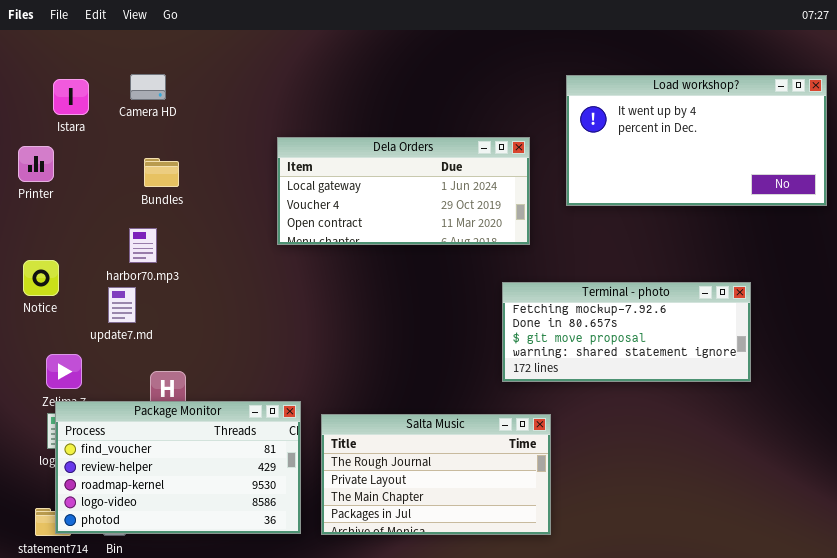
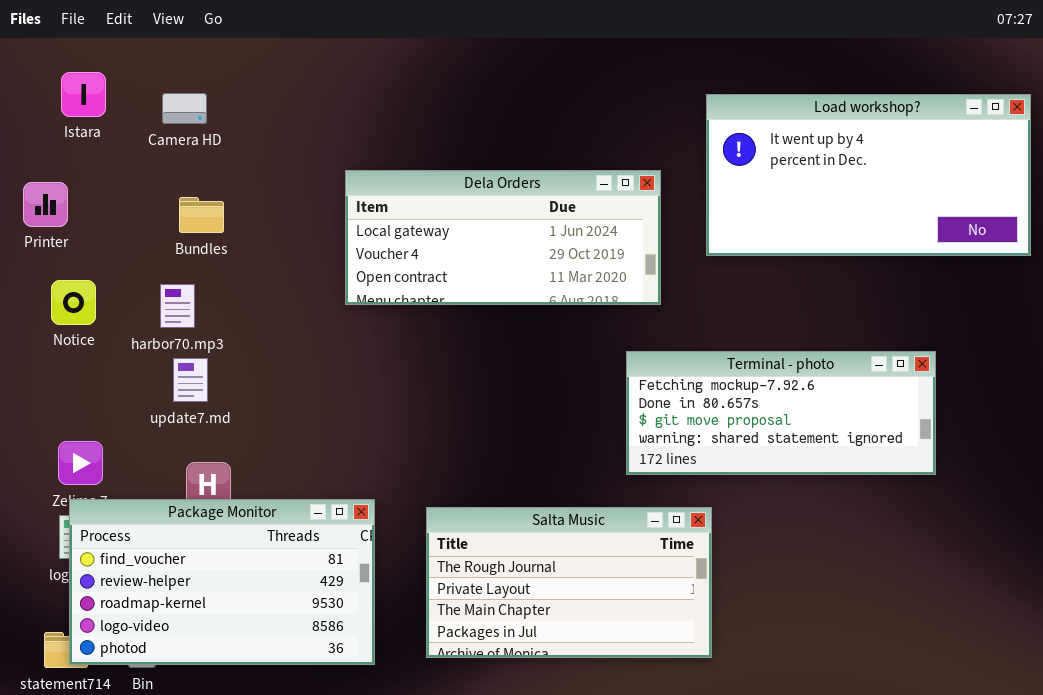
Istara: [53,79,89,115] -> [61,72,106,117], moved
Notice: [23,260,59,296] -> [51,280,96,325], moved
update7.md: [108,287,136,323] -> [173,358,208,402], moved
Salta Music: [321,414,551,535] -> [426,507,712,658], moved

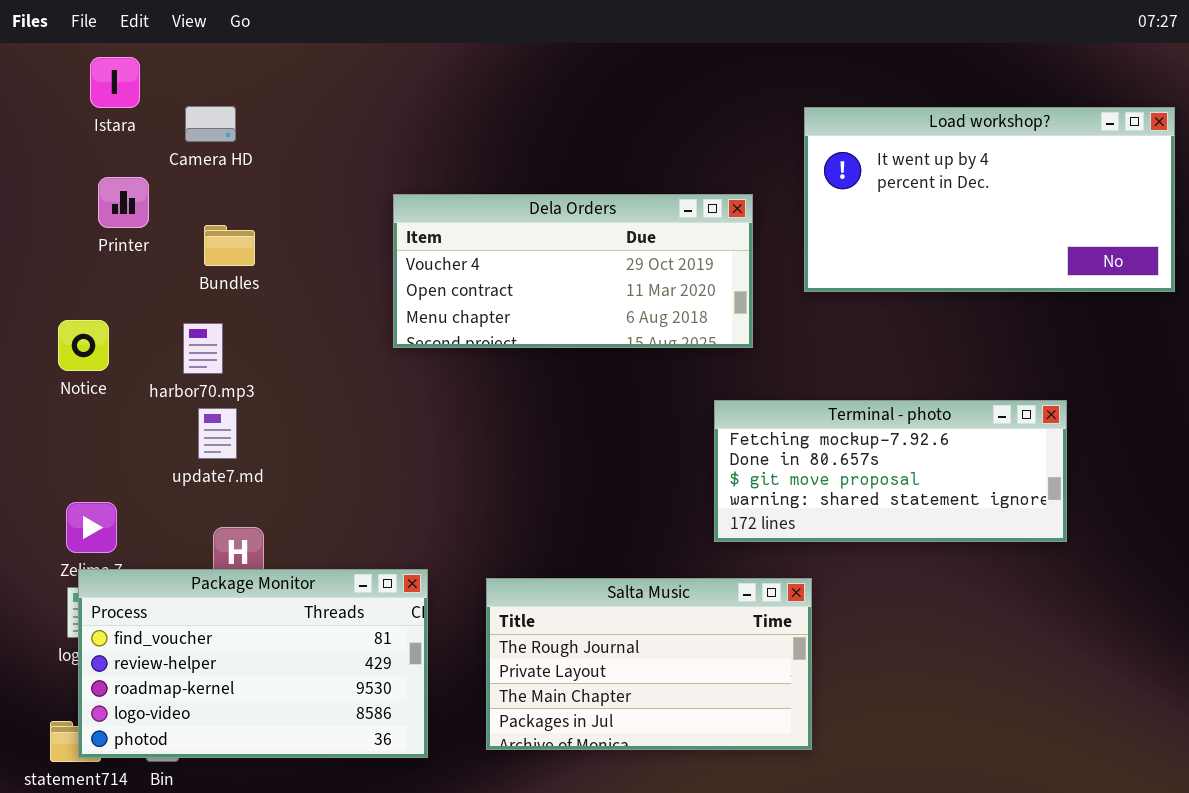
Istara: [61,72,106,117] -> [90,57,140,108], moved
Dela Orders: [345,170,661,305] -> [393,194,753,348], scrolled down 1 row
Printer: [23,182,68,227] -> [98,177,149,228], moved

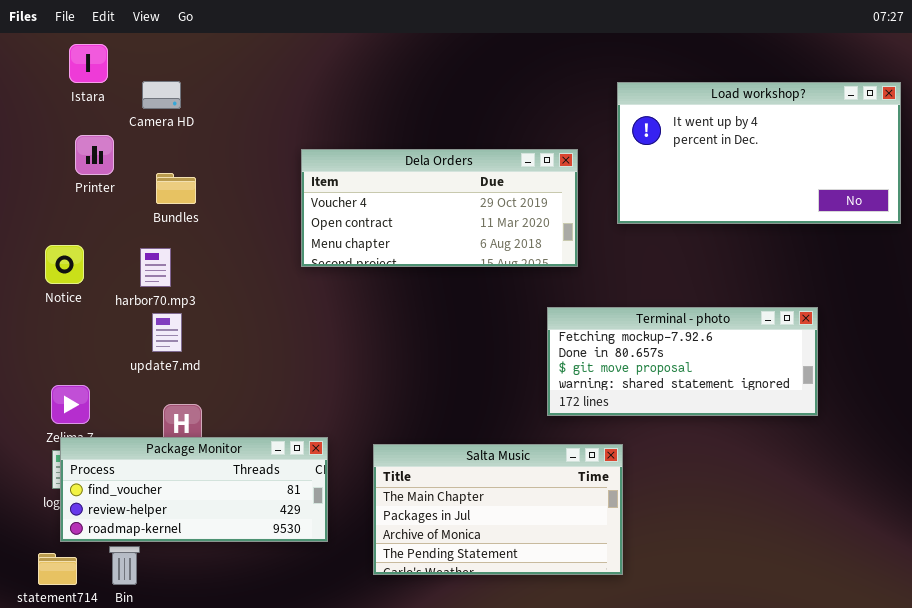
Package Monitor: [78,569,428,758] -> [60,437,328,542], resized
Salta Music: [486,578,812,750] -> [373,444,623,575], scrolled down 2 rows

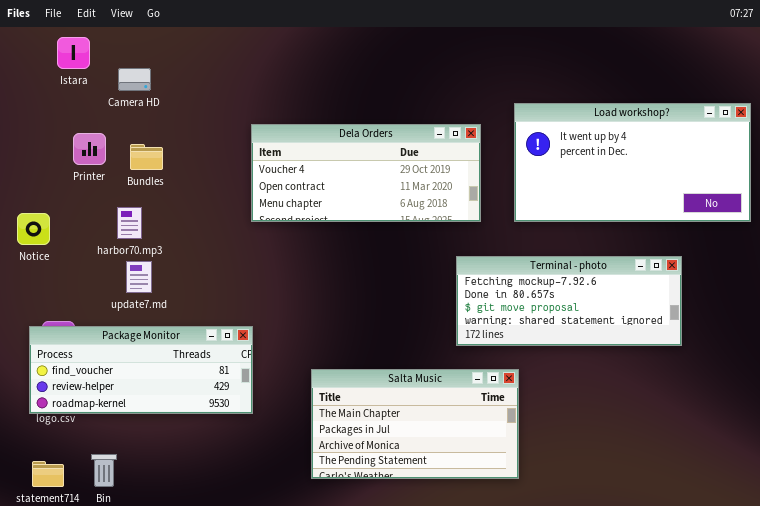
Load workshop?: [617,82,901,224] -> [514,103,751,222], moved
Printer: [75,135,114,175] -> [73,133,106,165], moved
Notice: [45,245,84,284] -> [17,213,50,245], moved
Package Monitor: [60,437,328,542] -> [29,326,253,414], moved

